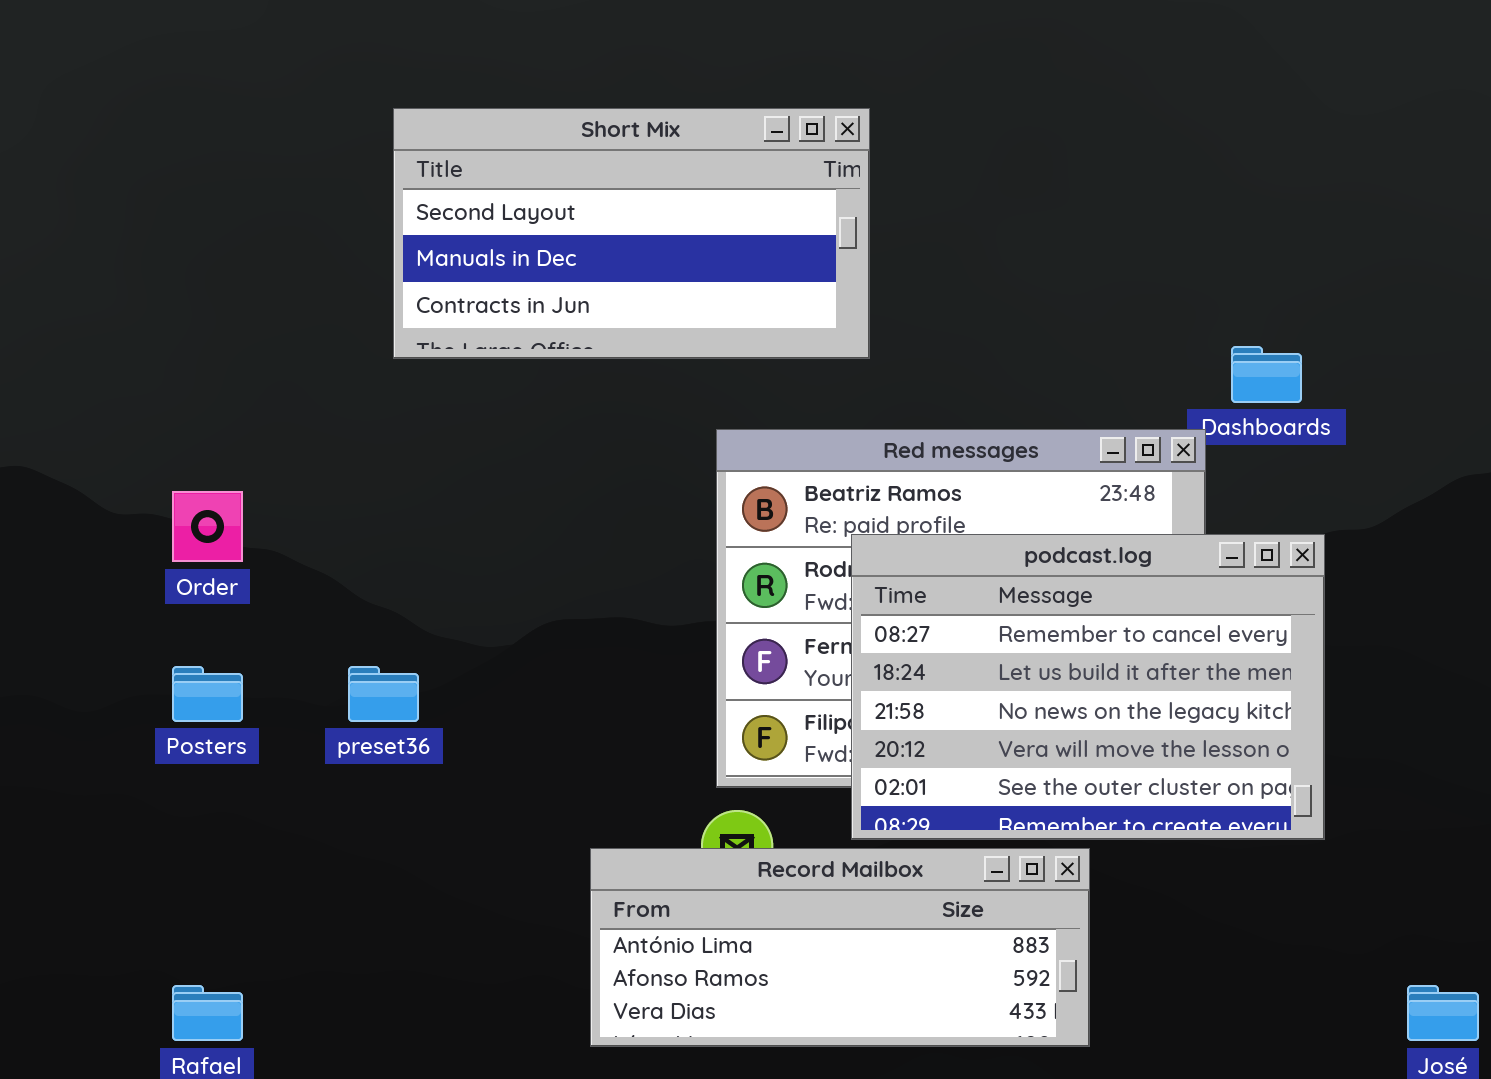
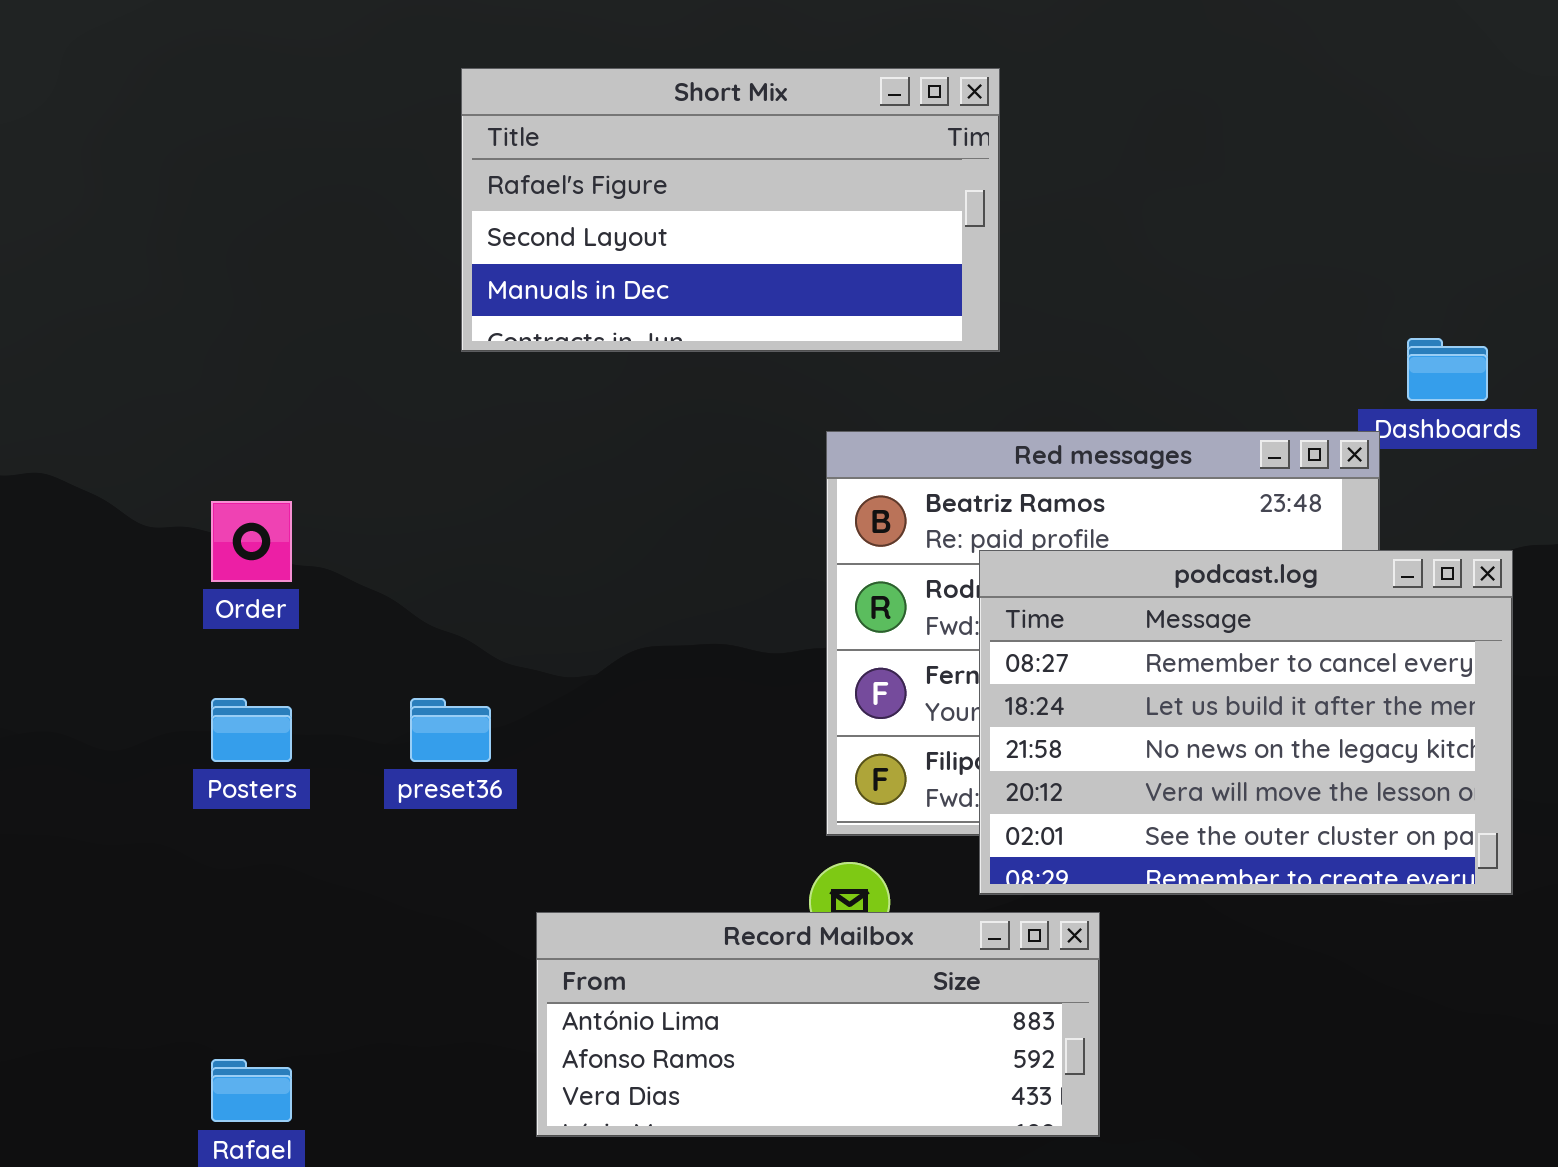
Short Mix: [393,108,870,359] -> [461,68,1000,352], scrolled up 1 row
Record Mailbox: [590,848,1090,1047] -> [536,912,1100,1137], moved

